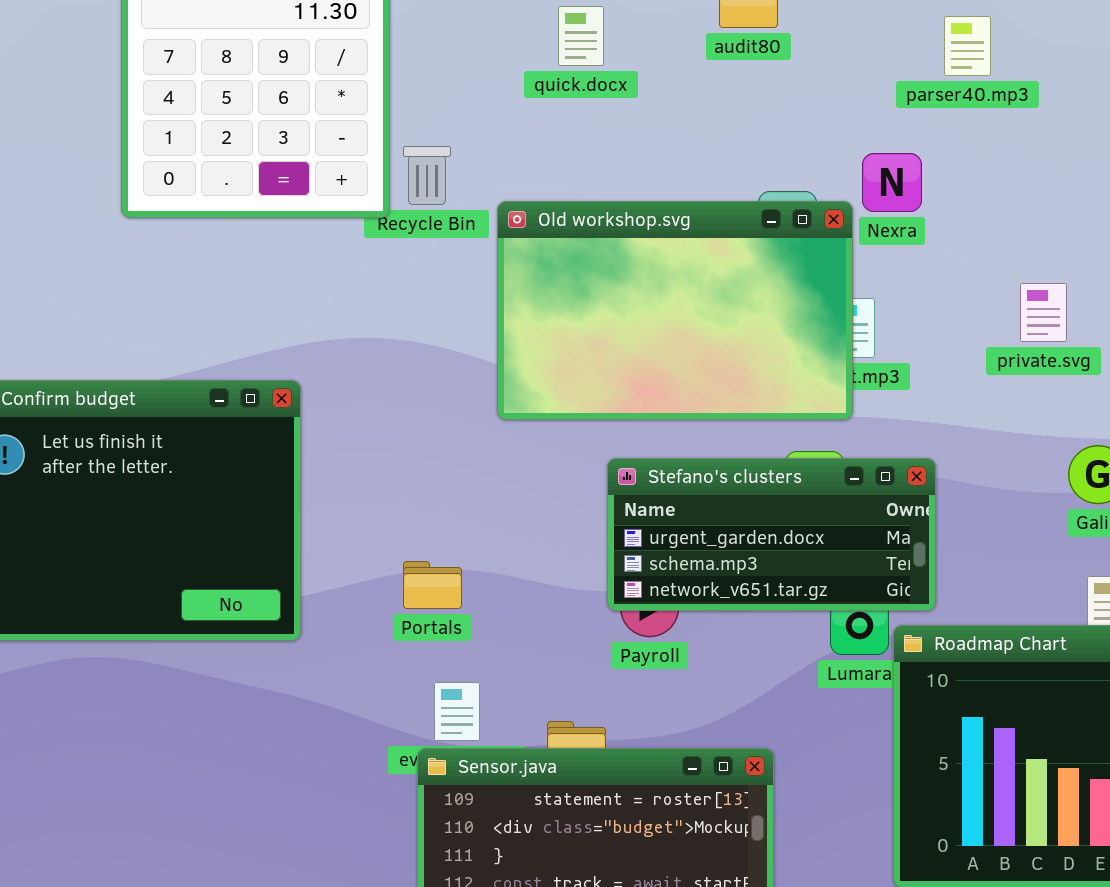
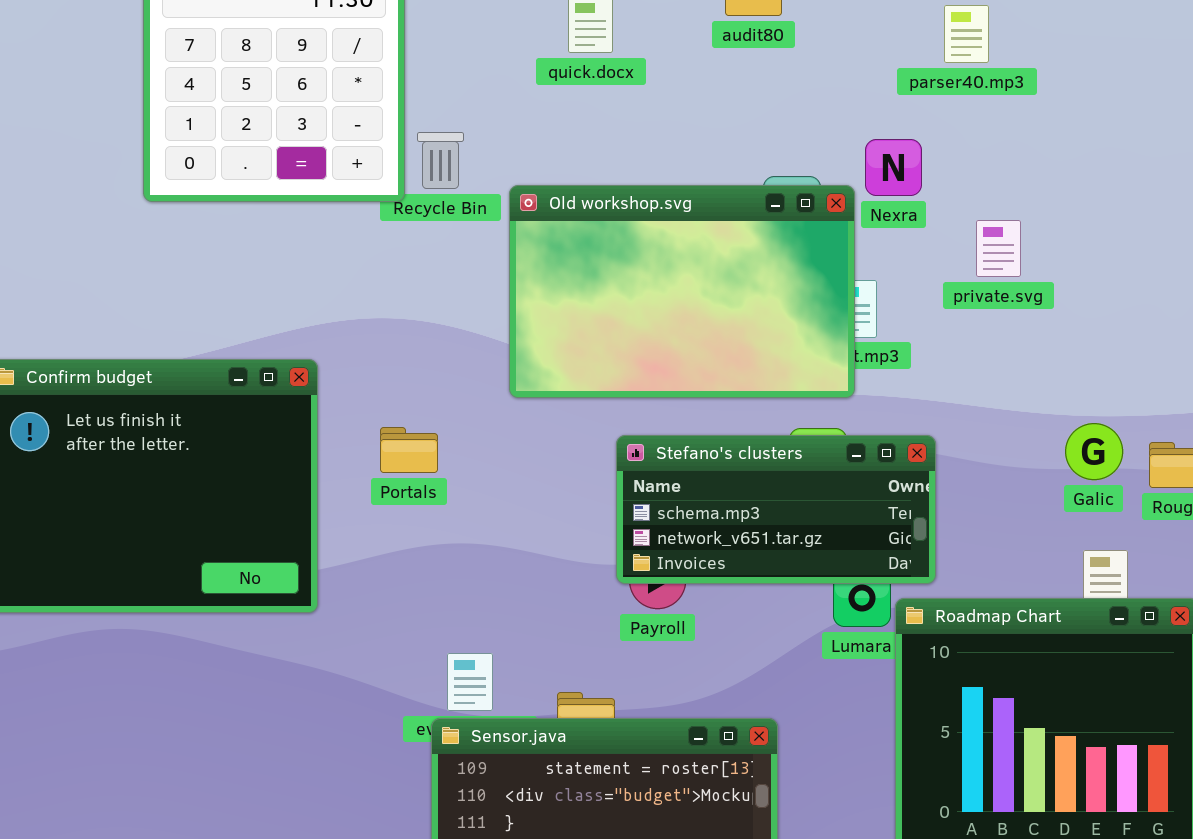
private.svg: [1020,283,1067,342] -> [976,220,1021,277], moved
Stefano's clusters: [607,458,936,611] -> [616,435,936,584], scrolled down 1 row
Portals: [403,561,462,609] -> [380,427,438,473], moved

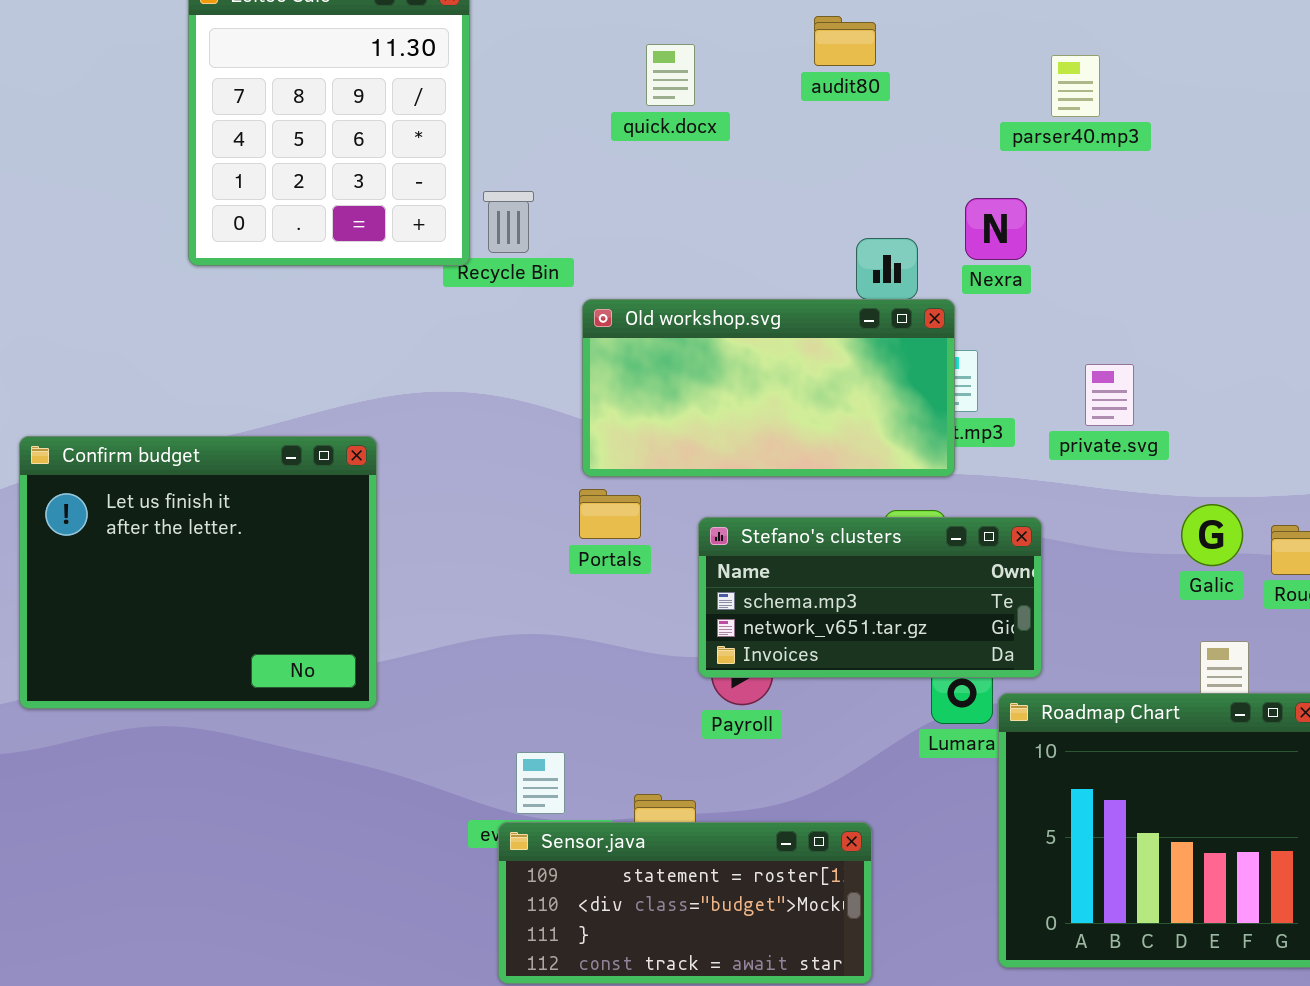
Old workshop.svg: [509,185,855,398] -> [582,299,955,477], resized
private.svg: [976,220,1021,277] -> [1085,364,1134,426], moved
Portals: [380,427,438,473] -> [579,489,641,539], moved

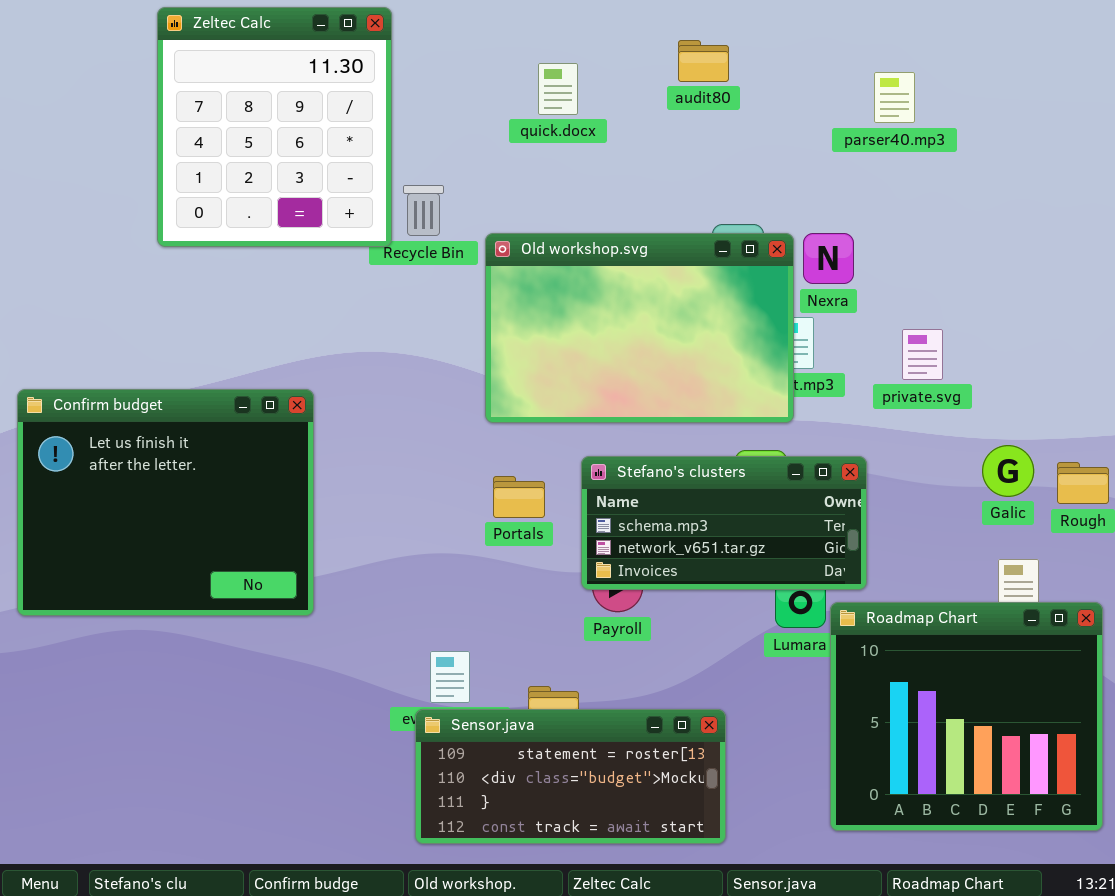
Nexra: [965,198,1027,260] -> [803,233,854,284], moved
Old workshop.svg: [582,299,955,477] -> [485,233,794,423], resized
Portals: [579,489,641,539] -> [493,476,545,518], moved

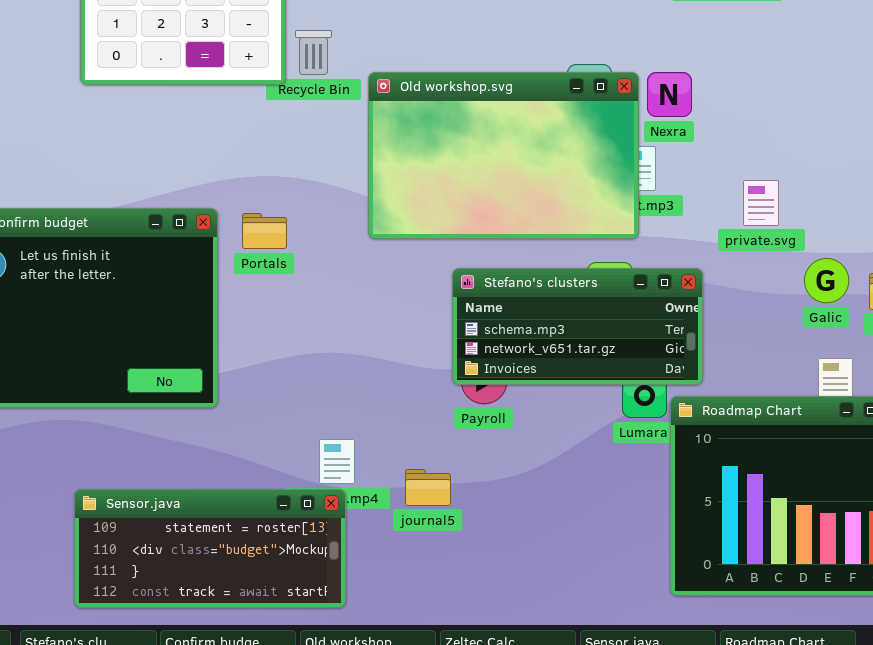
private.svg: [902,329,943,380] -> [743,180,779,226], moved
Portals: [493,476,545,518] -> [242,213,287,249], moved
Sensor.java: [415,709,726,844] -> [74,489,346,608], moved

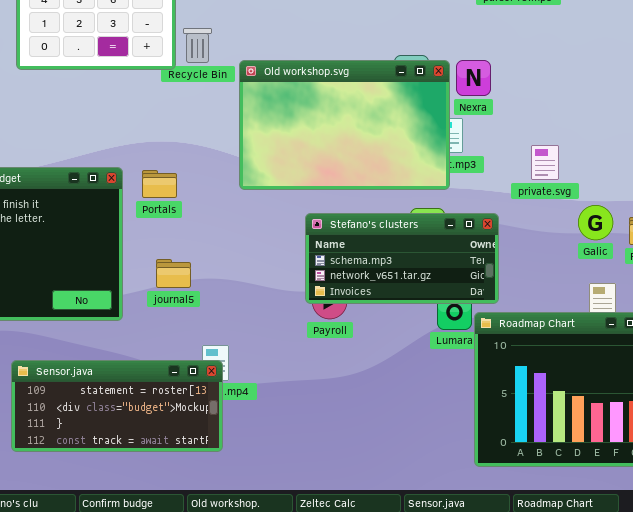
journal5: [405,469,451,506] -> [156,259,191,288], moved
Sensor.java: [74,489,346,608] -> [11,360,223,452], moved

